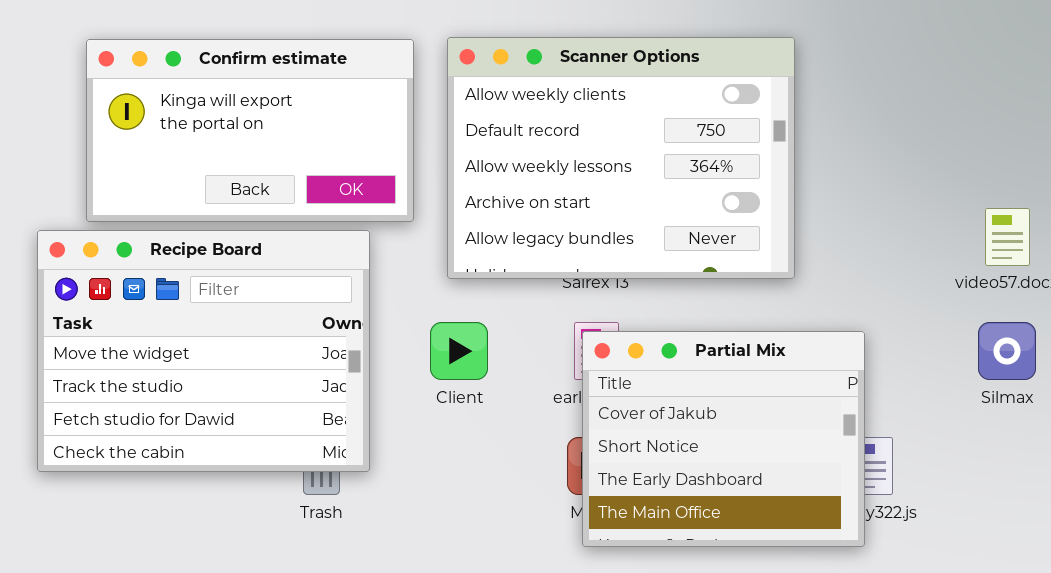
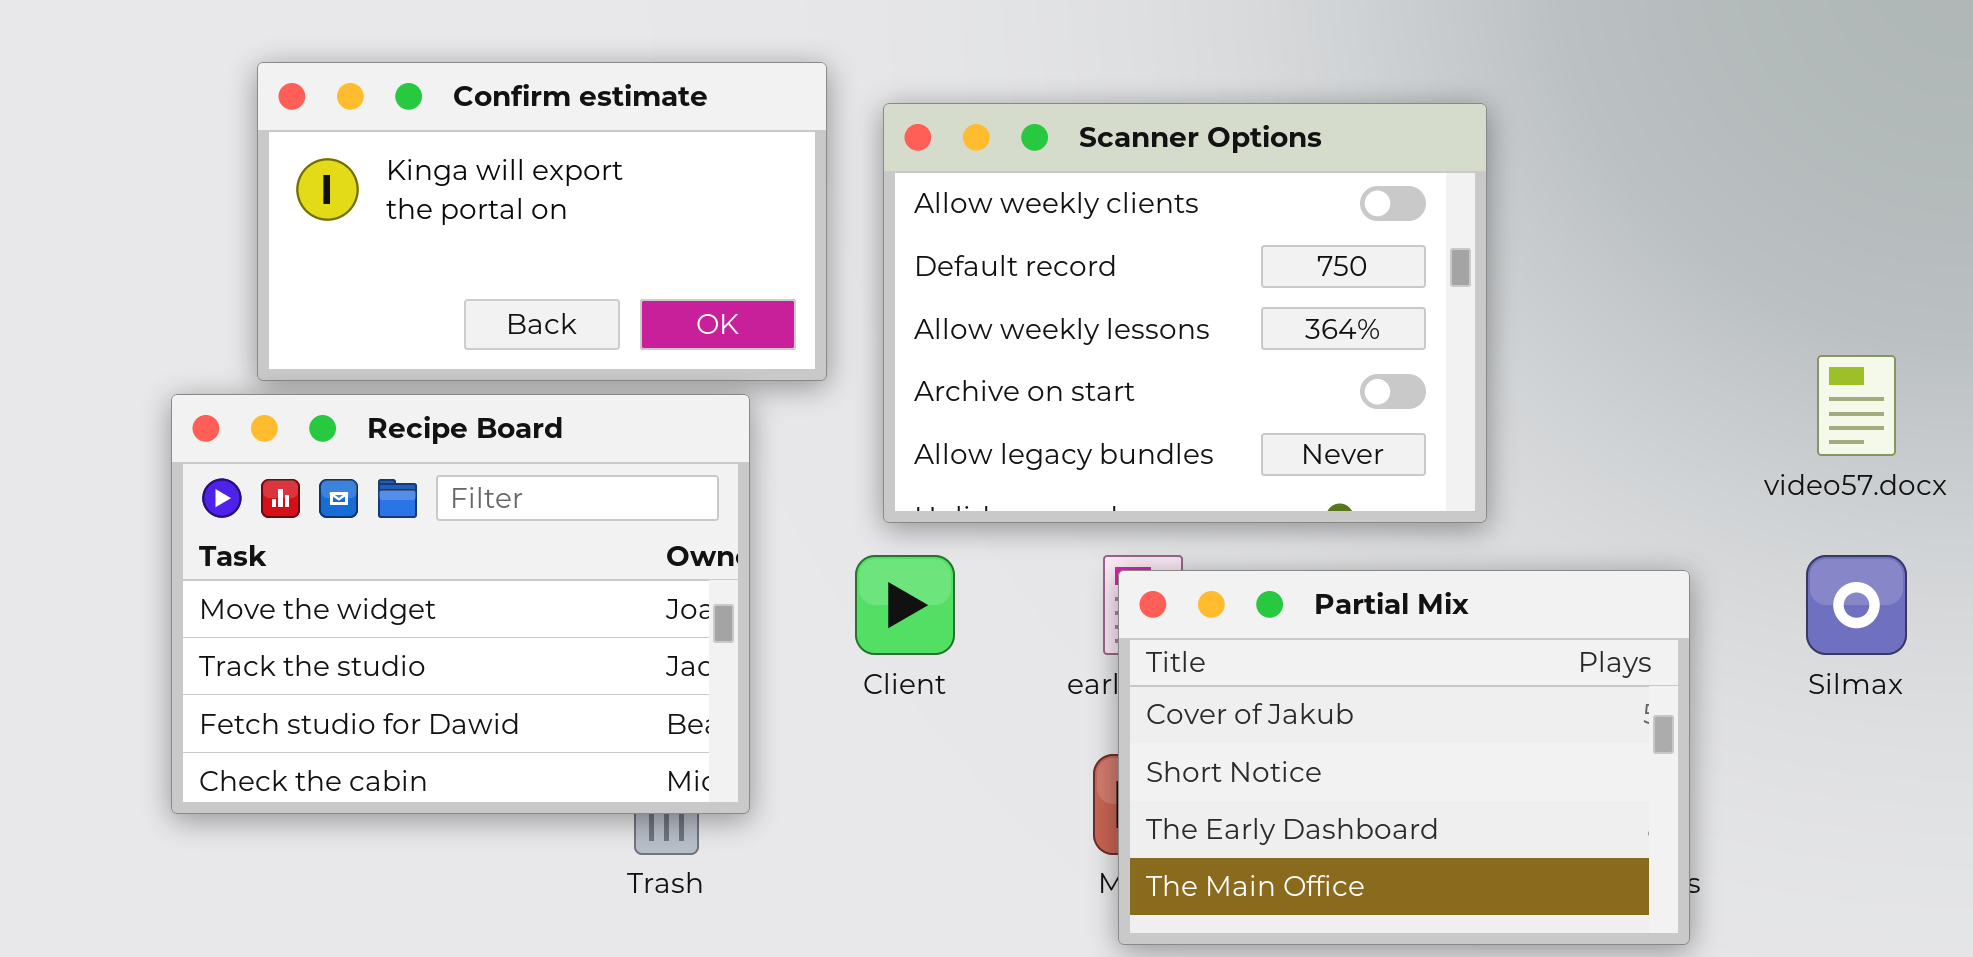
Scanner Options: [447,37,795,279] -> [883,103,1487,523], moved
Partial Mix: [582,331,865,547] -> [1118,570,1690,945], resized

